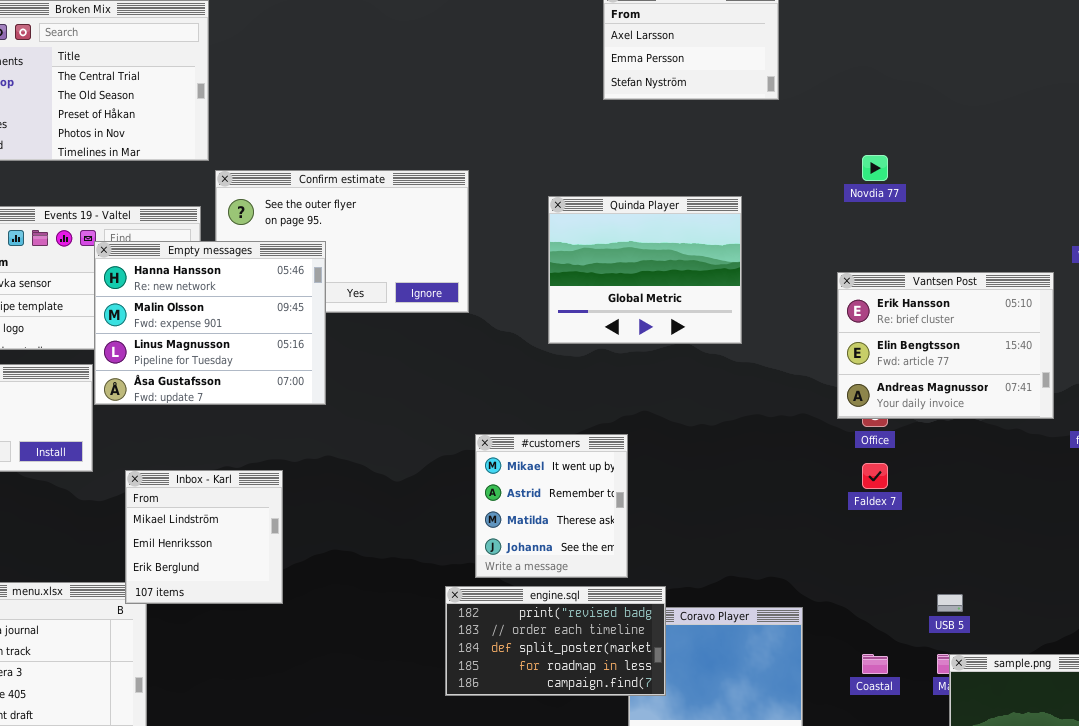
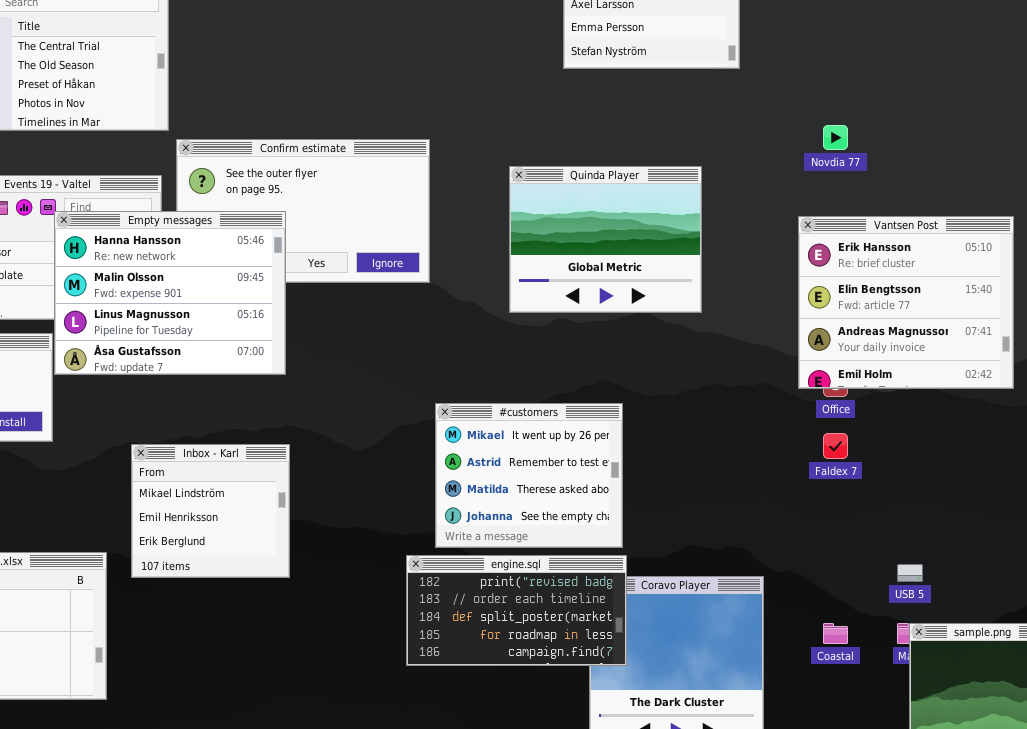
Vantsen Post: [837,272,1054,419] -> [798,216,1014,389], resized
#customers: [475,434,628,578] -> [435,403,623,548], resized
Inbox - Karl: [125,470,283,604] -> [131,444,290,578], moved

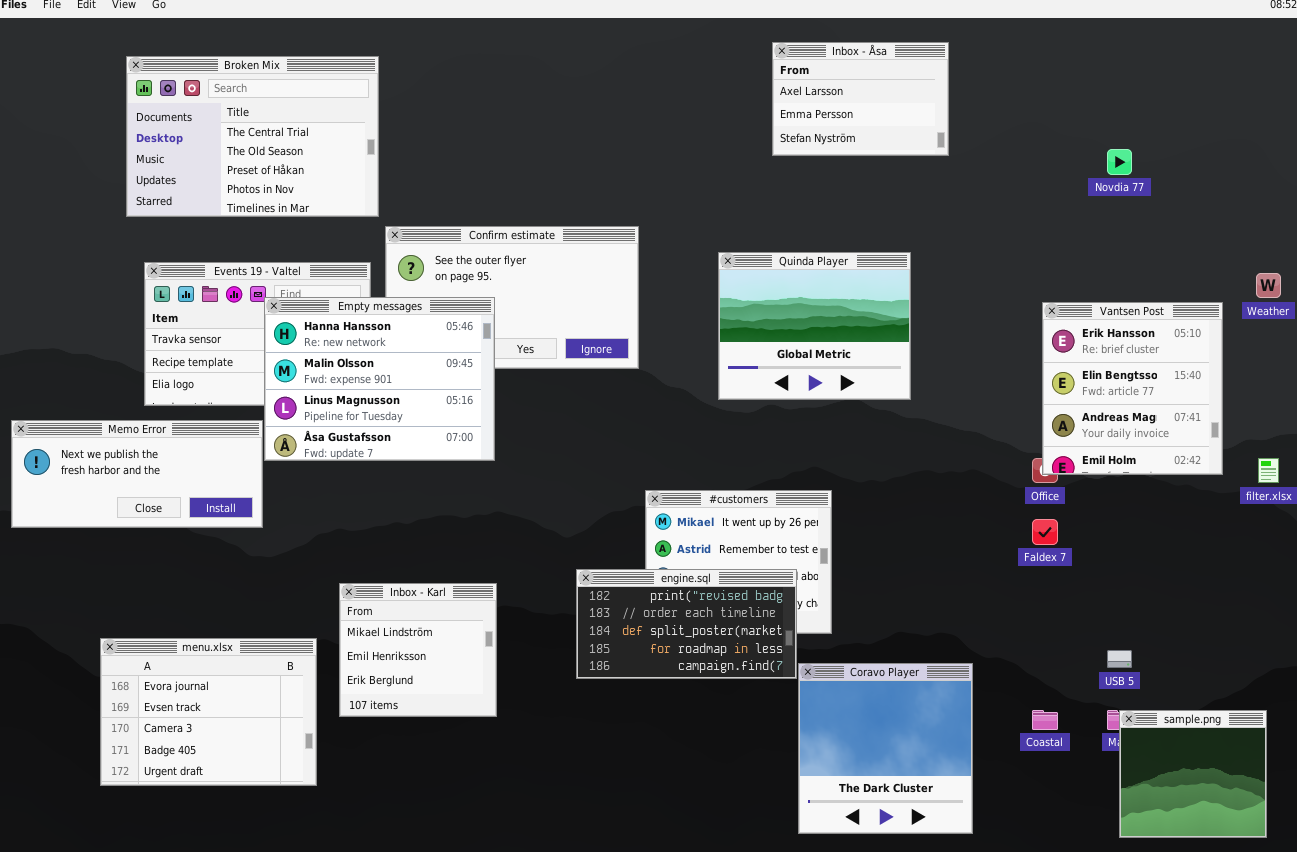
Novdia 77: [823,125,848,150] -> [1107,149,1132,175], moved
Vantsen Post: [798,216,1014,389] -> [1042,302,1223,475], resized
Inbox - Karl: [131,444,290,578] -> [339,583,497,717], moved
engine.sql: [406,555,627,666] -> [576,569,797,679], moved

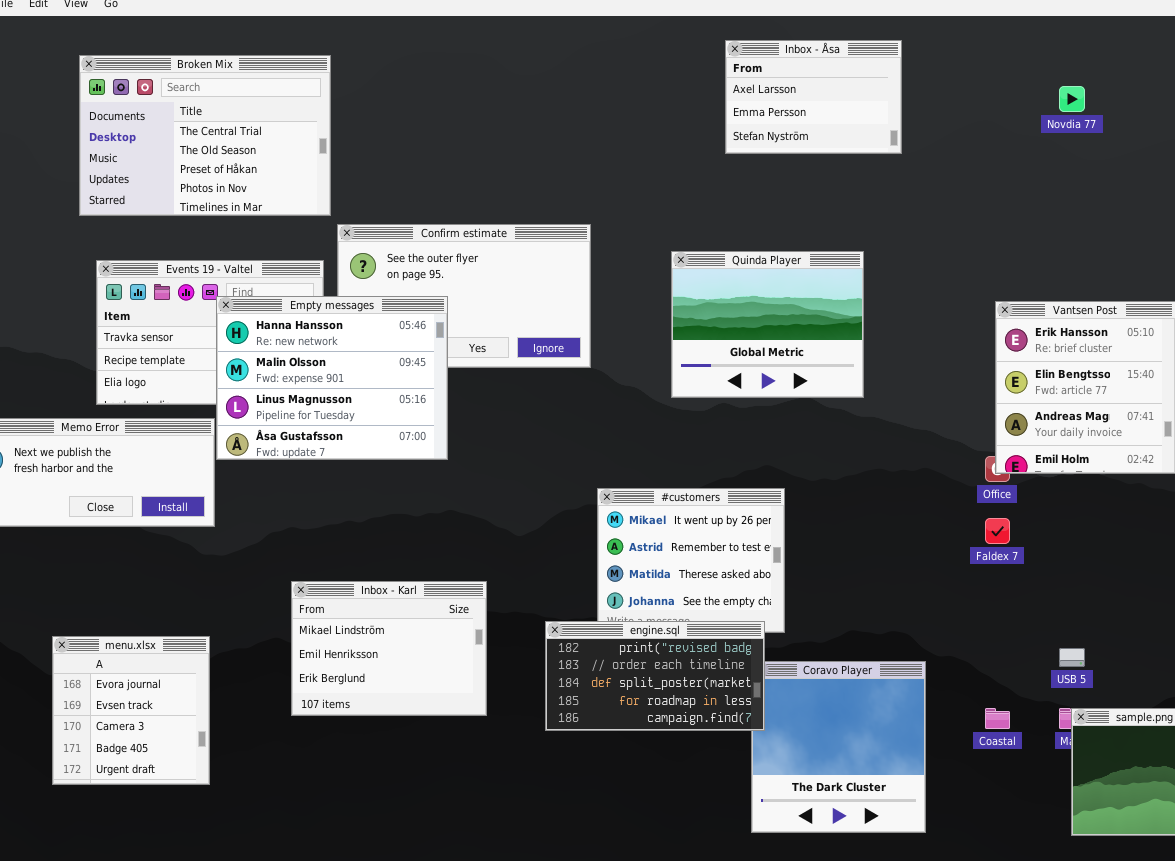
Novdia 77: [1107,149,1132,175] -> [1059,86,1085,112], moved
engine.sql: [576,569,797,679] -> [545,621,765,731], moved
Inbox - Karl: [339,583,497,717] -> [291,581,487,716], resized
menu.xlsx: [100,638,317,786] -> [52,636,210,785], resized

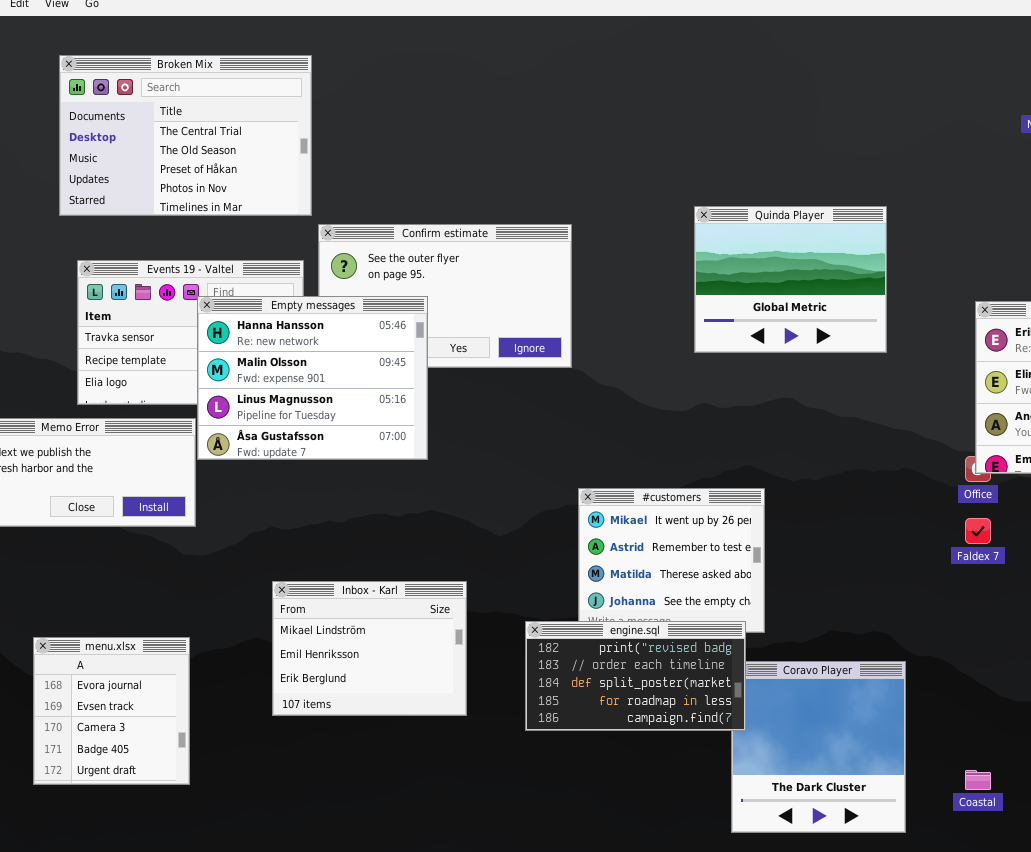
Inbox - Åsa: [725,40,902,154] -> none, closed
Quinda Player: [671,251,864,398] -> [694,206,887,353], moved
Coastal: [985,708,1010,729] -> [965,770,991,790], moved

